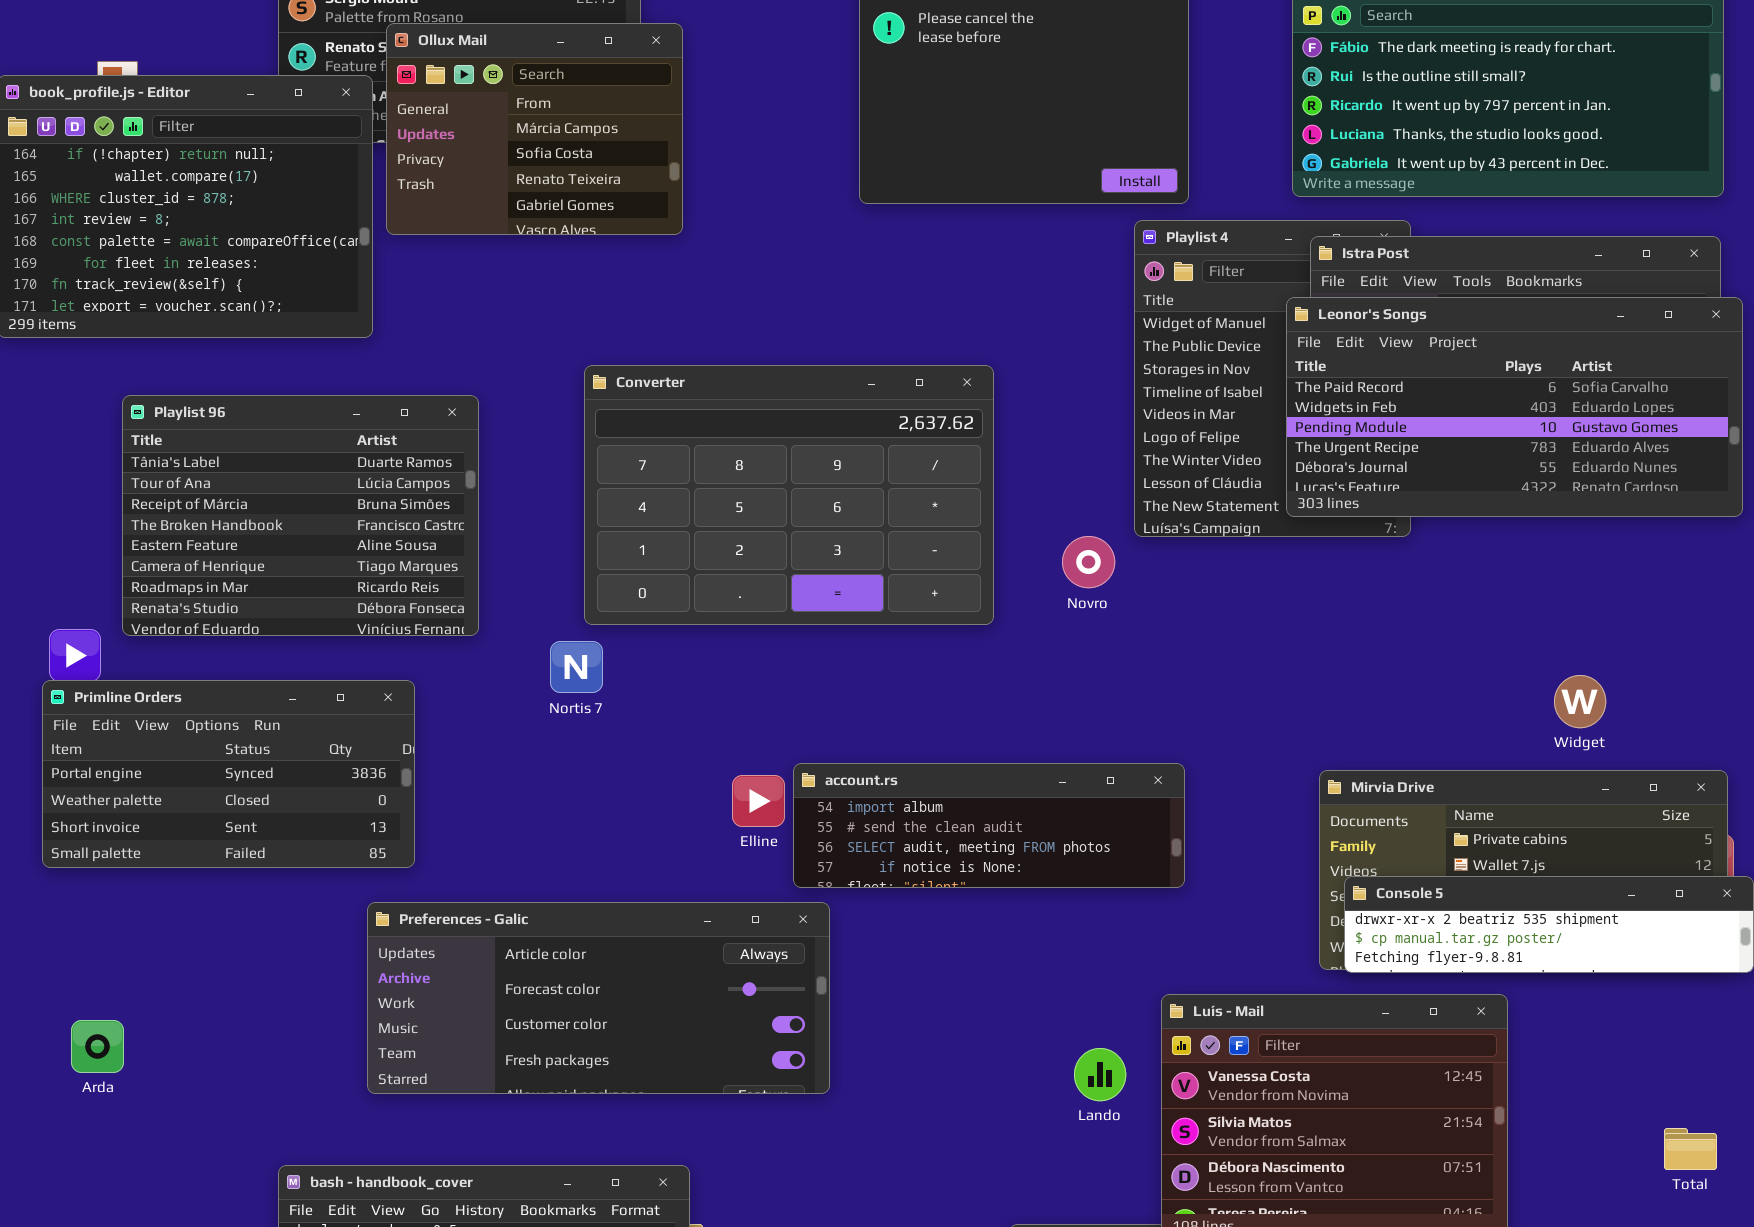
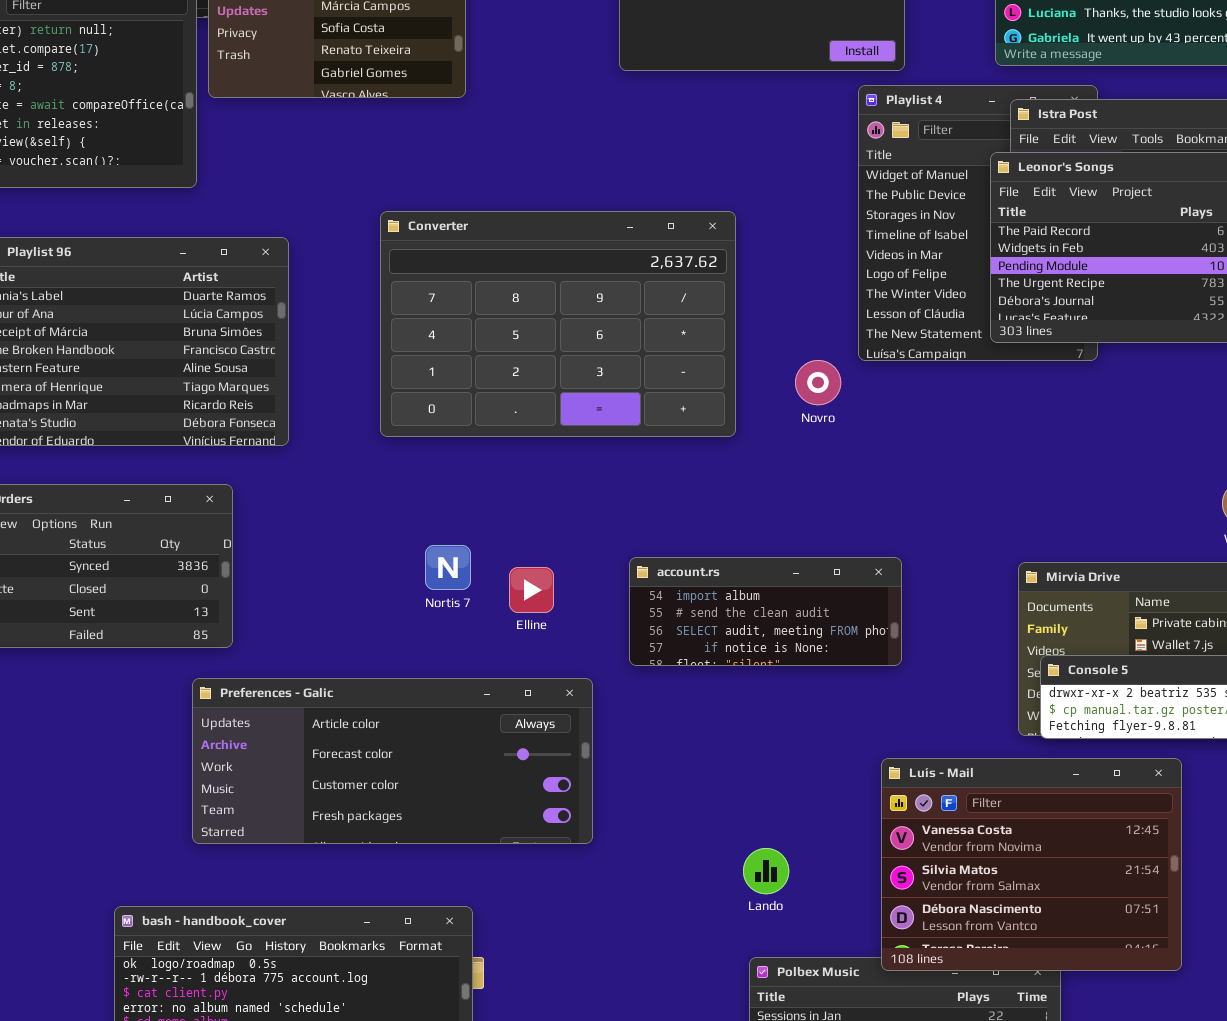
Nortis 7: [550,641,603,693] -> [425,545,471,590], moved
account.rs: [793,763,1185,888] -> [629,557,902,666], resized
Lando: [1074,1048,1126,1101] -> [743,848,789,894], moved

